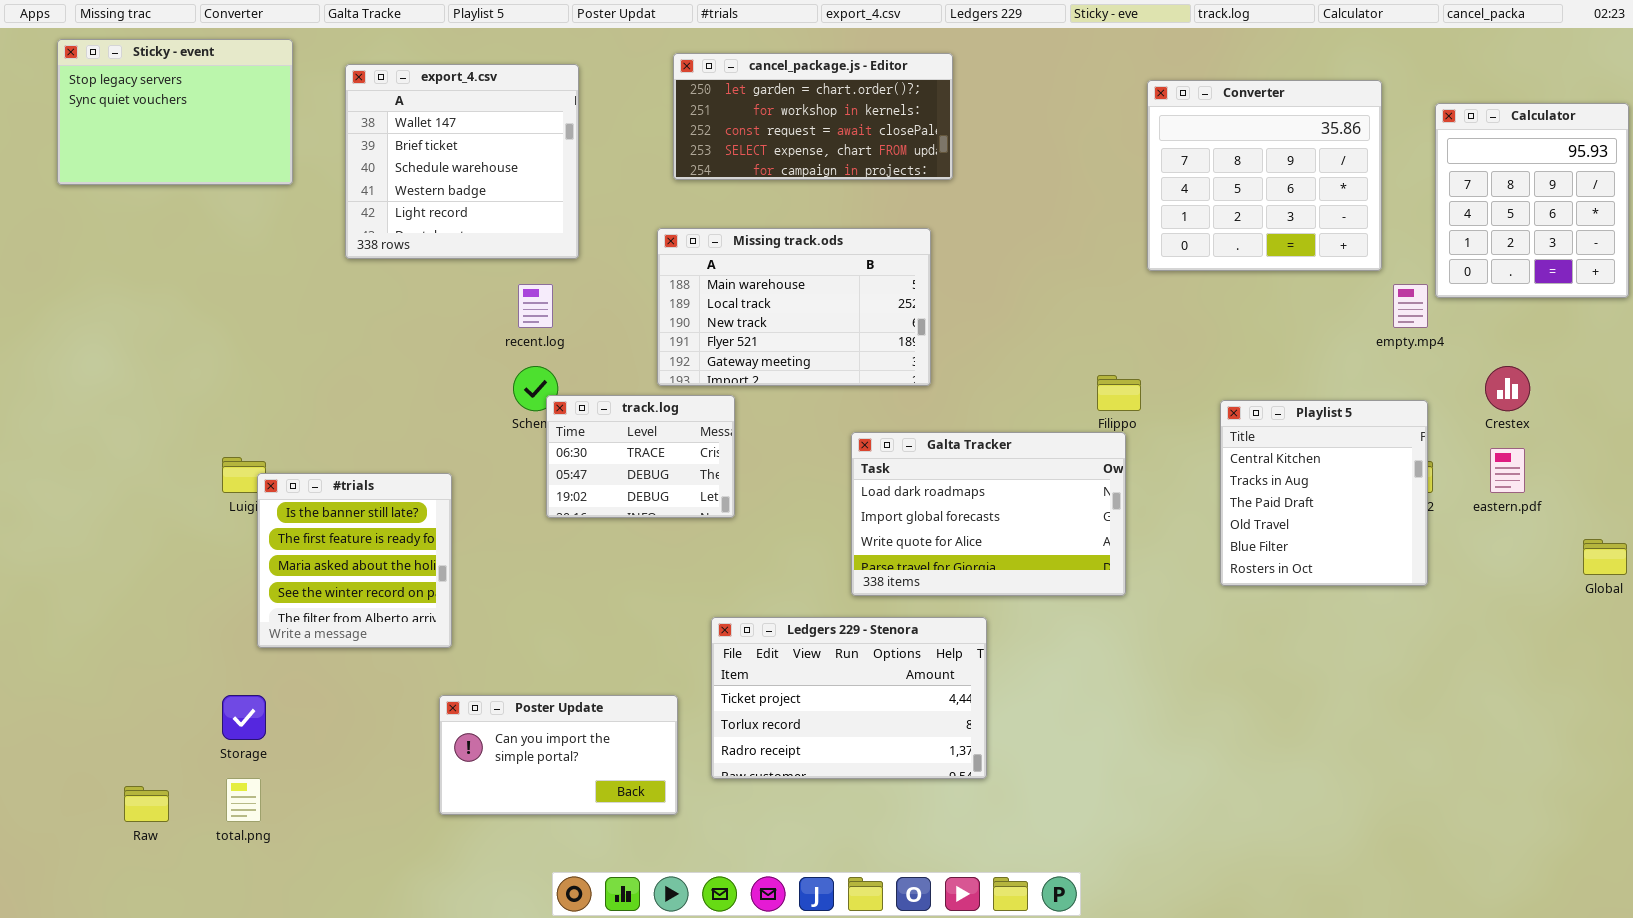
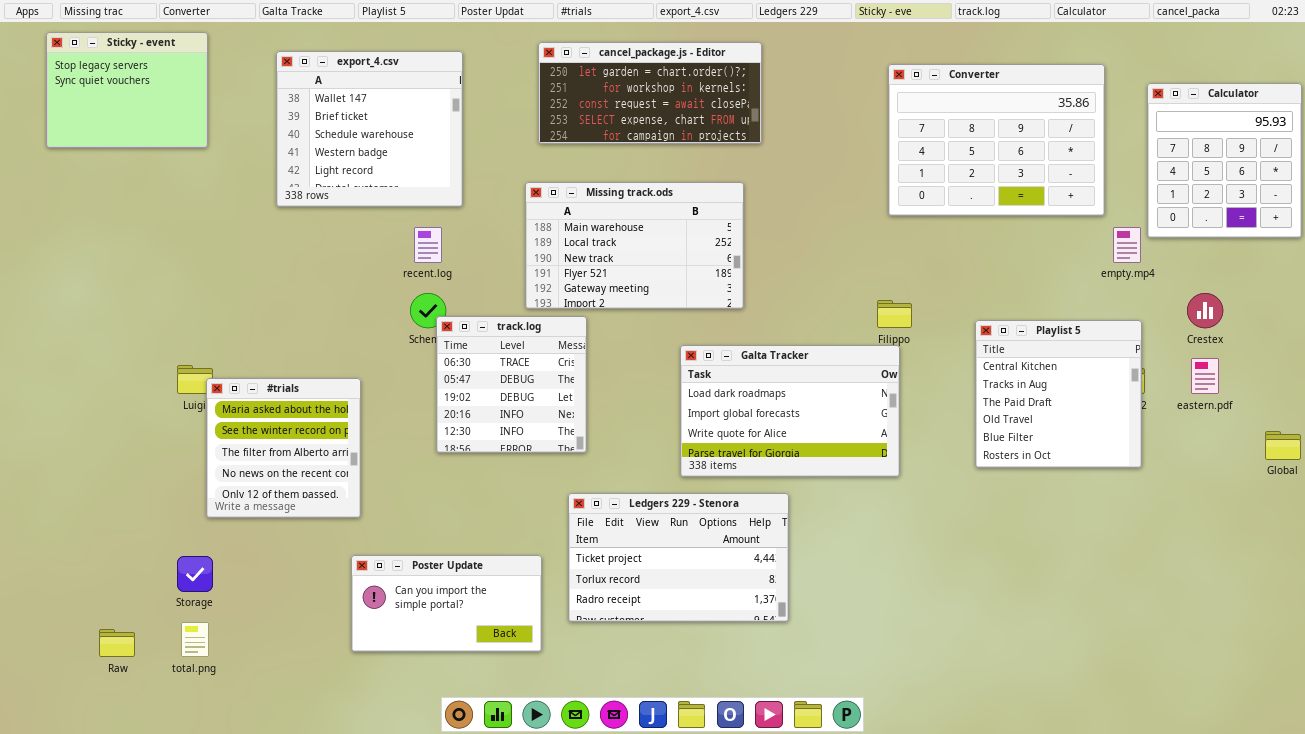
Sticky - event: [57,39,293,185] -> [46,32,208,148], resized
Converter: [1147,80,1382,271] -> [888,64,1105,216], resized
track.log: [546,395,735,518] -> [436,316,587,453], resized
#trials: [257,473,452,648] -> [206,378,361,518], scrolled down 2 rows

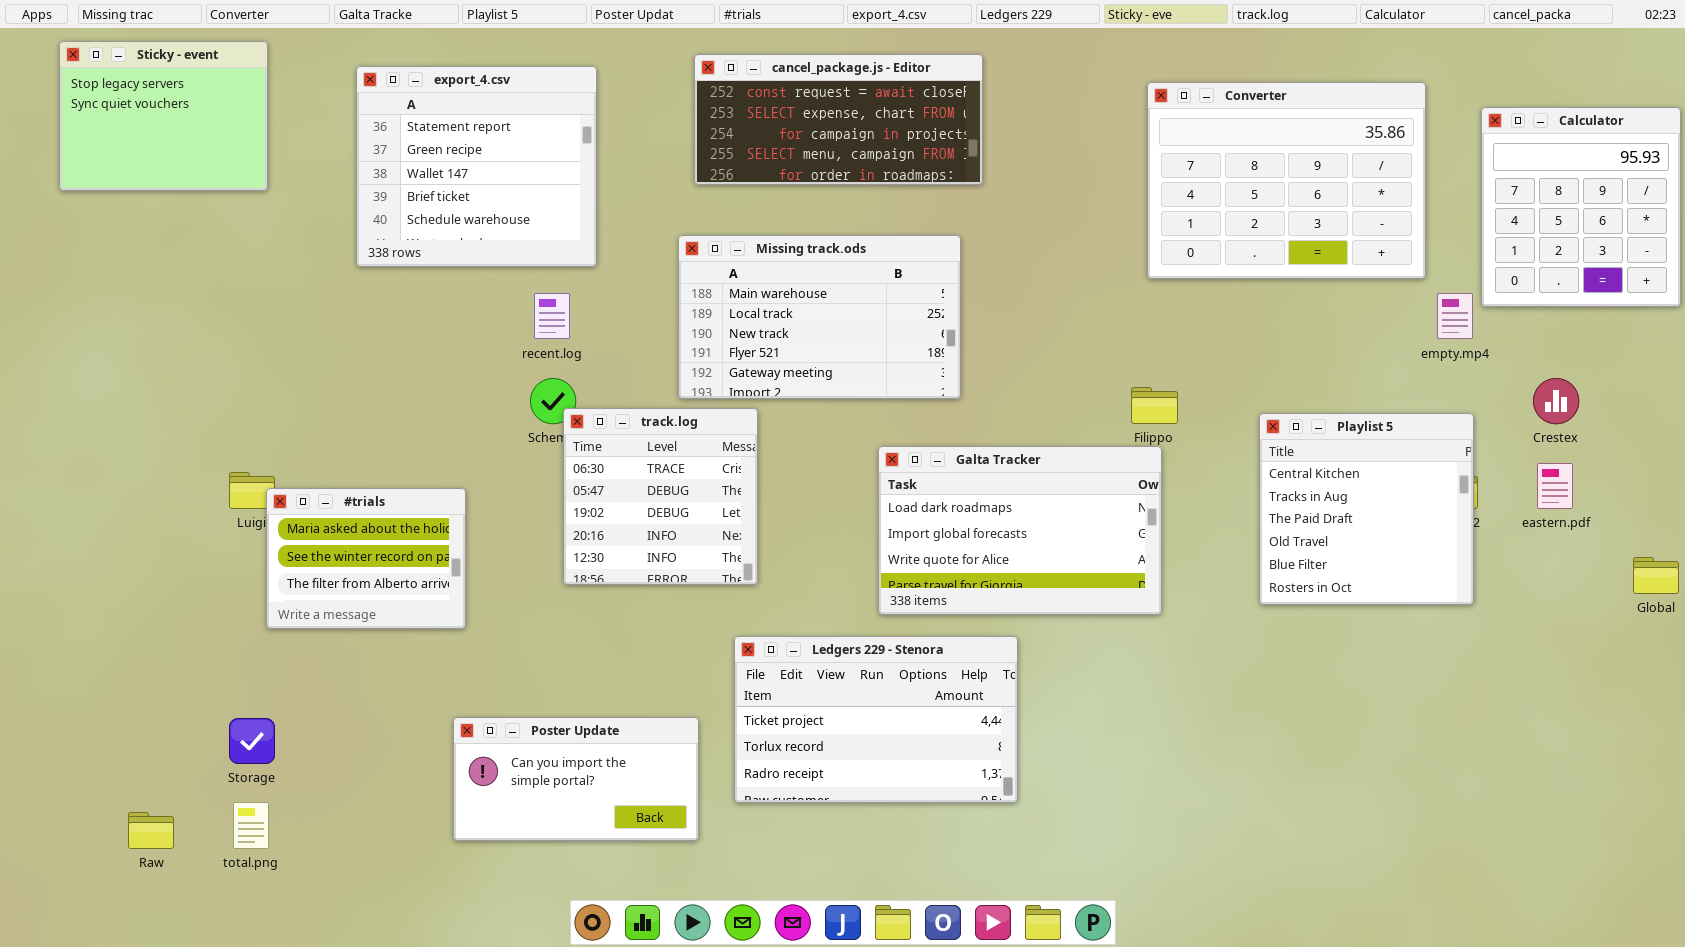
cancel_package.js - Editor: [538,42,762,144] -> [694,54,983,185], scrolled down 2 rows
export_4.csv: [276,51,463,207] -> [356,66,597,267], scrolled up 2 rows
#trials: [206,378,361,518] -> [266,488,466,629], resized

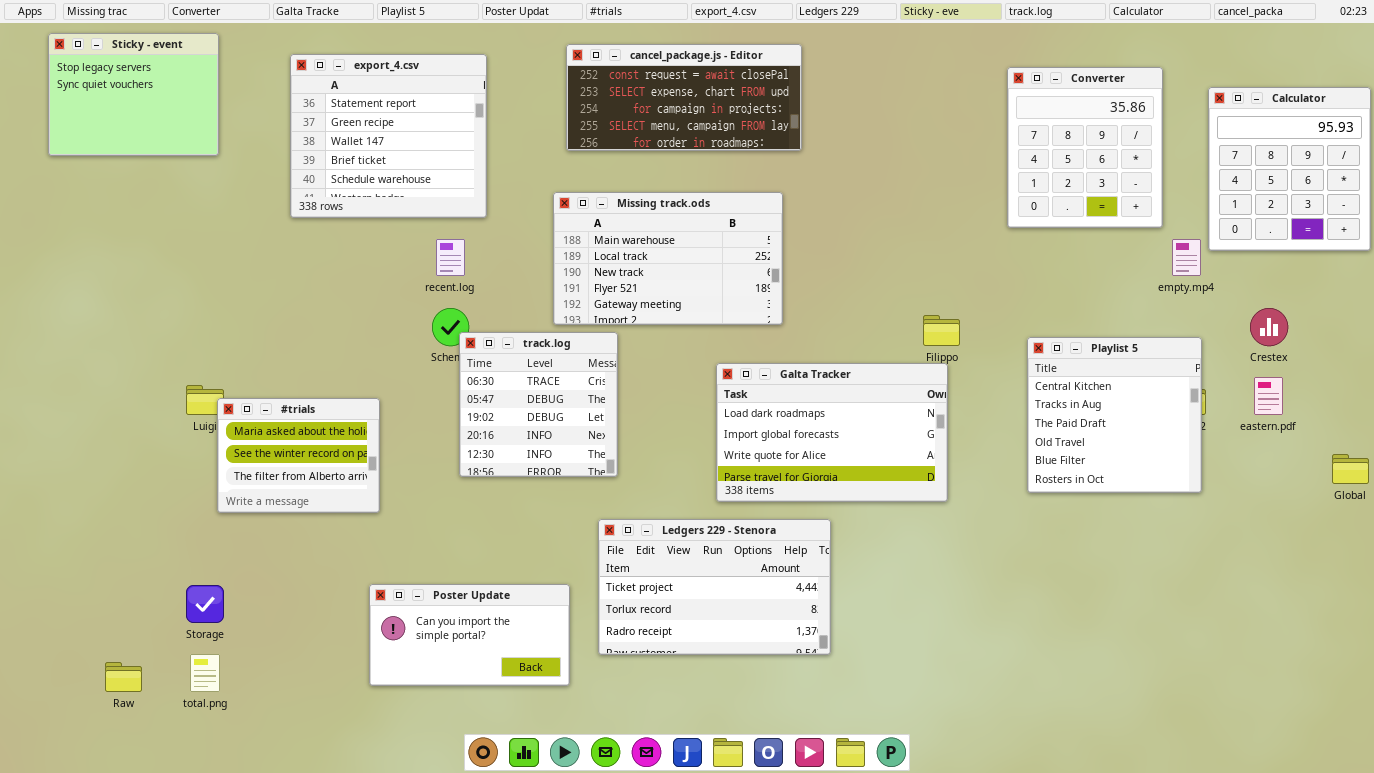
Converter: [1147,82,1426,279] -> [1007,67,1163,228], resized

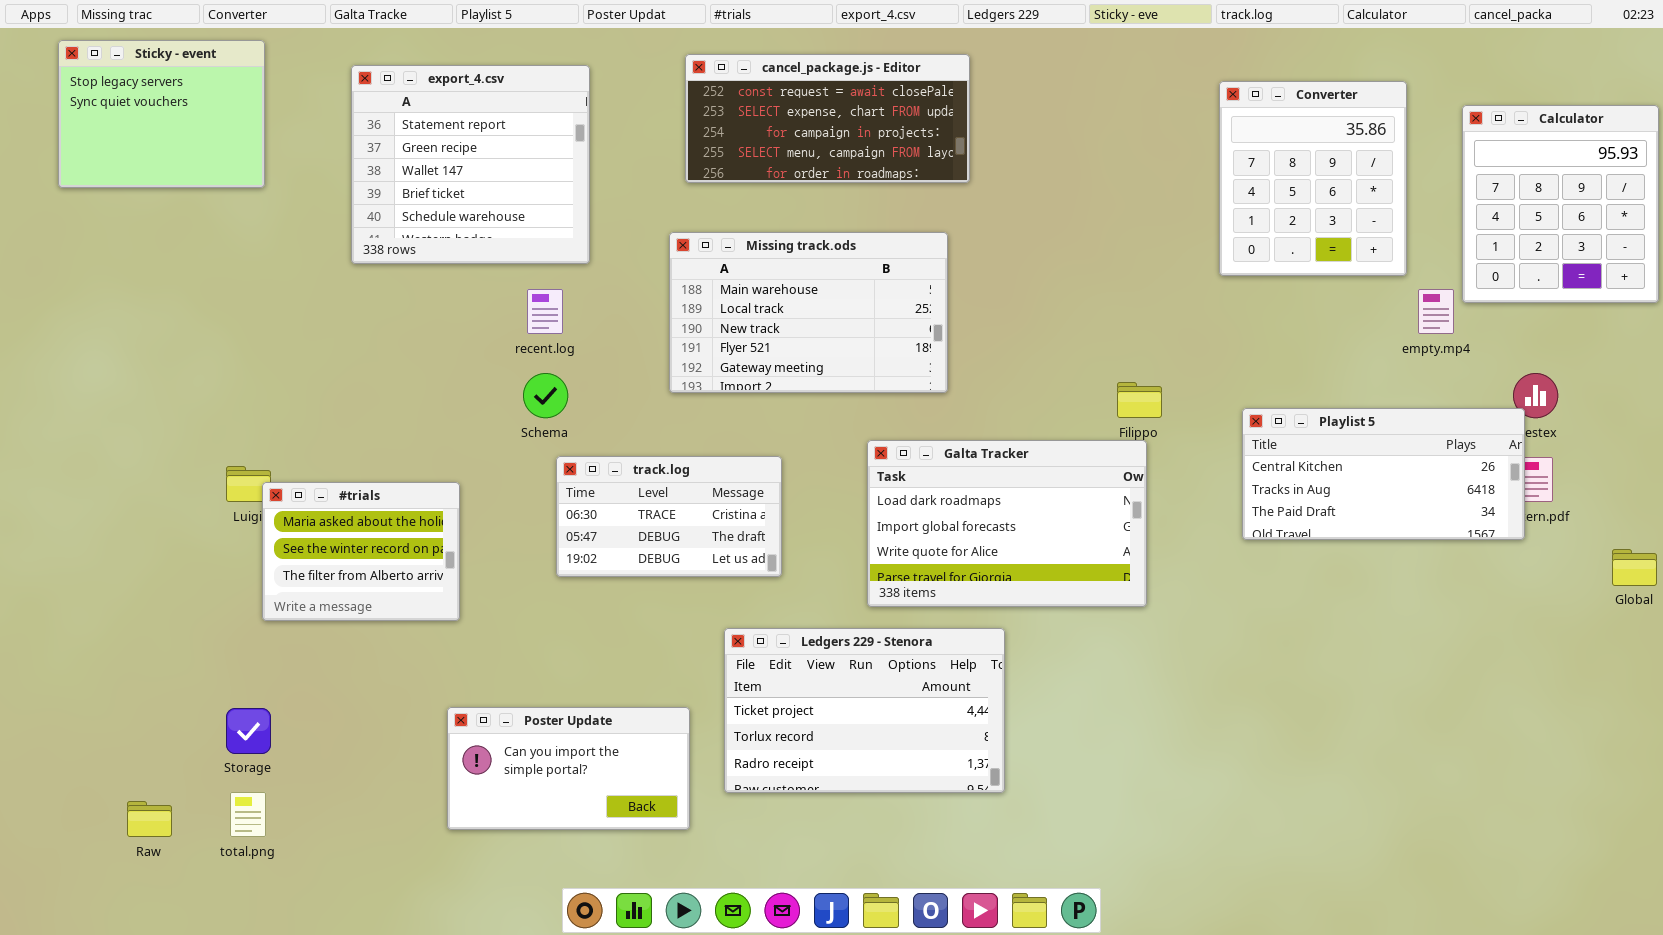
track.log: [459,332,618,477] -> [556,456,782,577], resized
Playlist 5: [1027,337,1202,493] -> [1242,408,1525,540], resized

